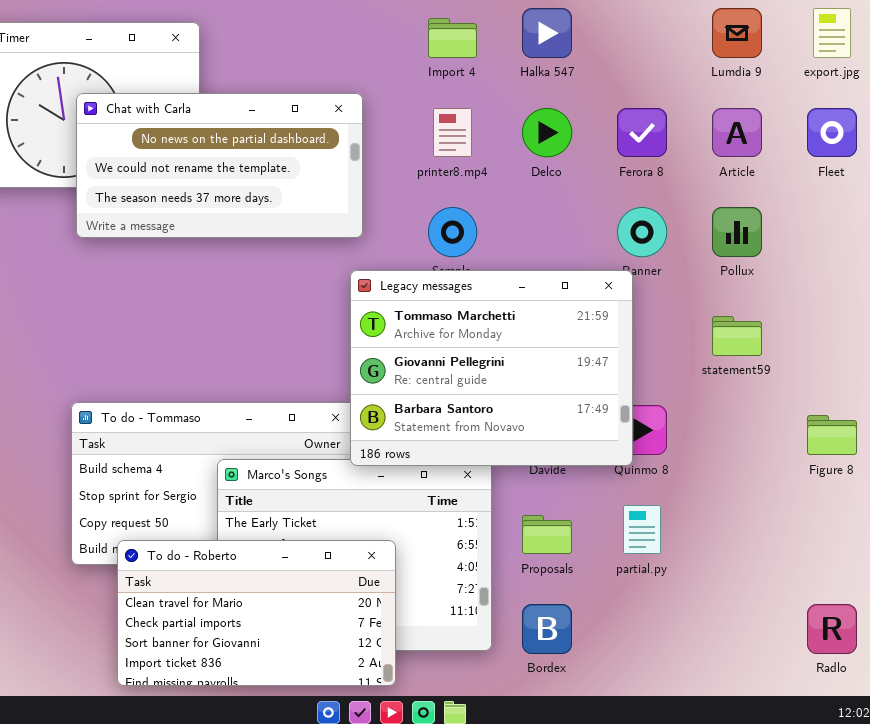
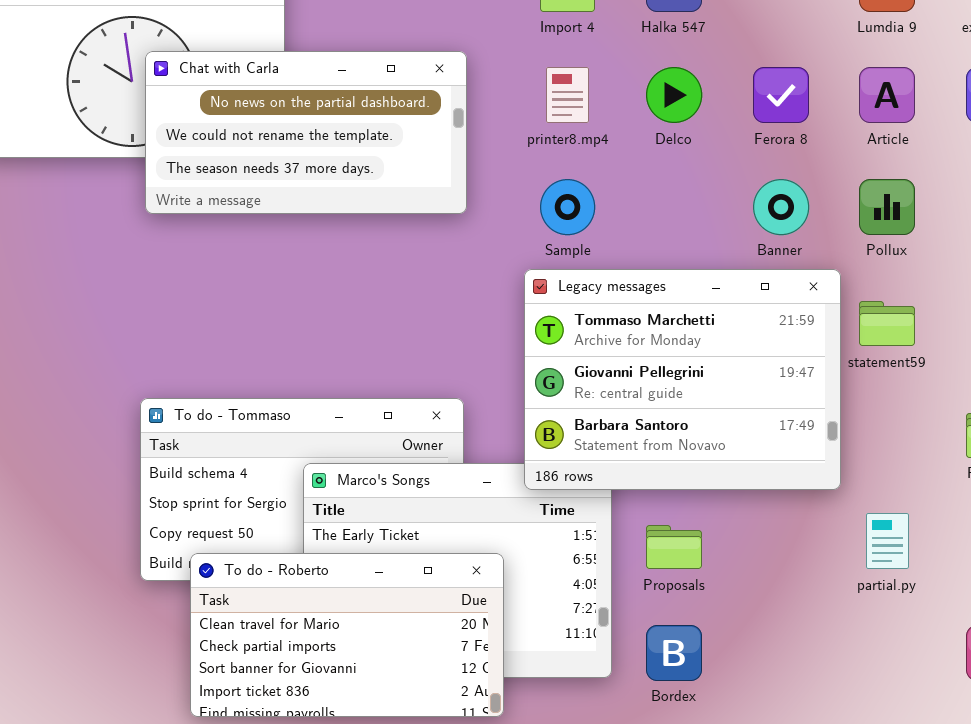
Legacy messages: [350,270,633,466] -> [524,269,841,490], moved
partial.py: [623,505,661,554] -> [866,513,909,569], moved

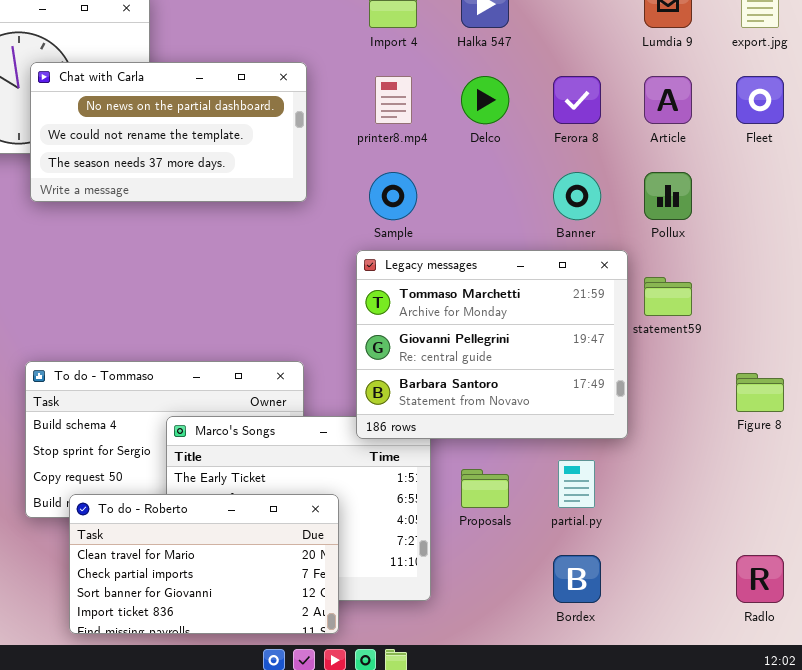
partial.py: [866,513,909,569] -> [558,460,595,508], moved
Bordex: [646,625,702,681] -> [553,555,601,603], moved

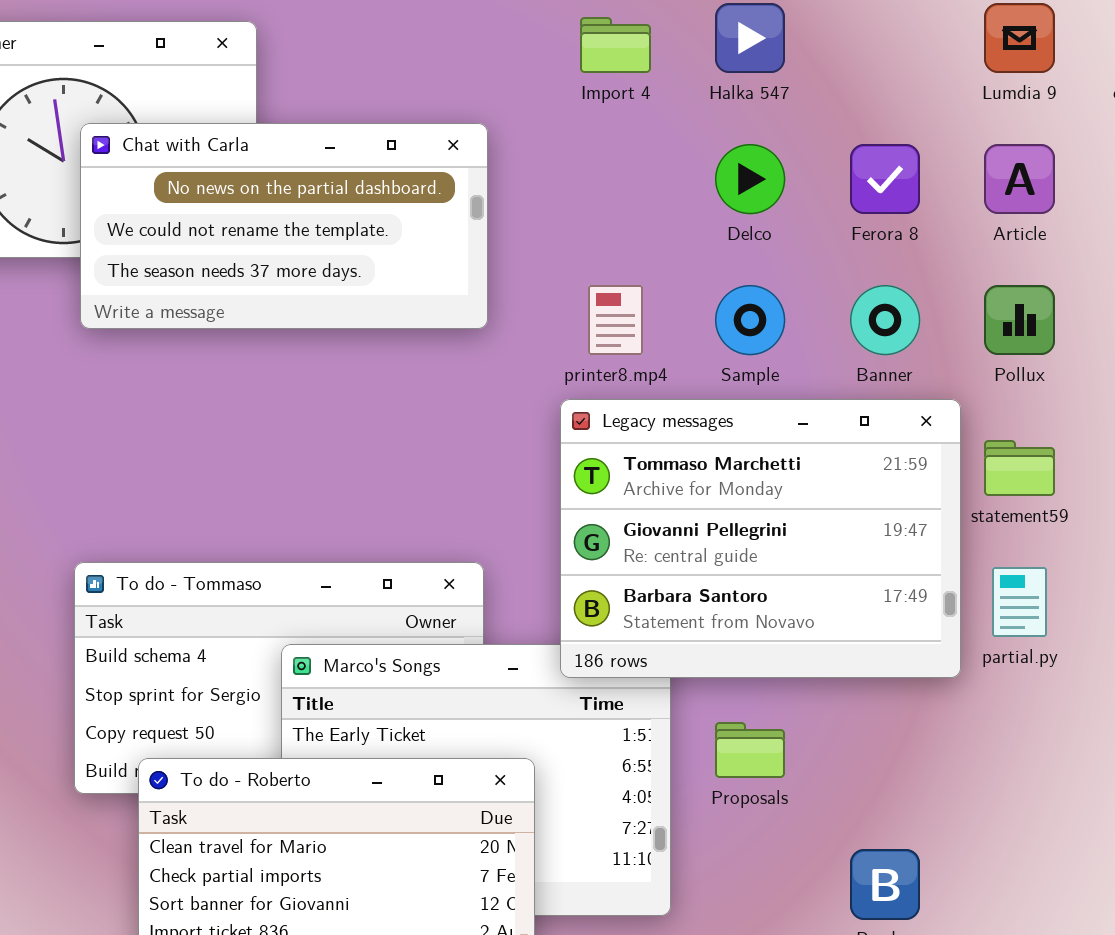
printer8.mp4: [375,76,412,124] -> [588,285,643,355], moved
Sample: [369,172,417,220] -> [715,285,785,355], moved
partial.py: [558,460,595,508] -> [992,567,1047,637], moved

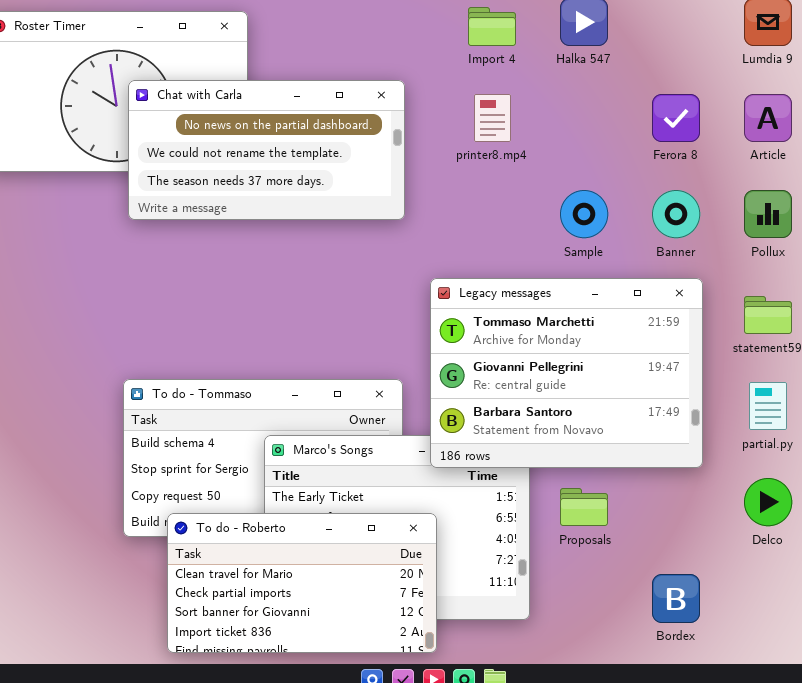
Delco: [715,144,785,214] -> [744,478,792,526], moved
printer8.mp4: [588,285,643,355] -> [474,94,511,142], moved
Legacy messages: [560,399,961,678] -> [430,278,703,468], moved

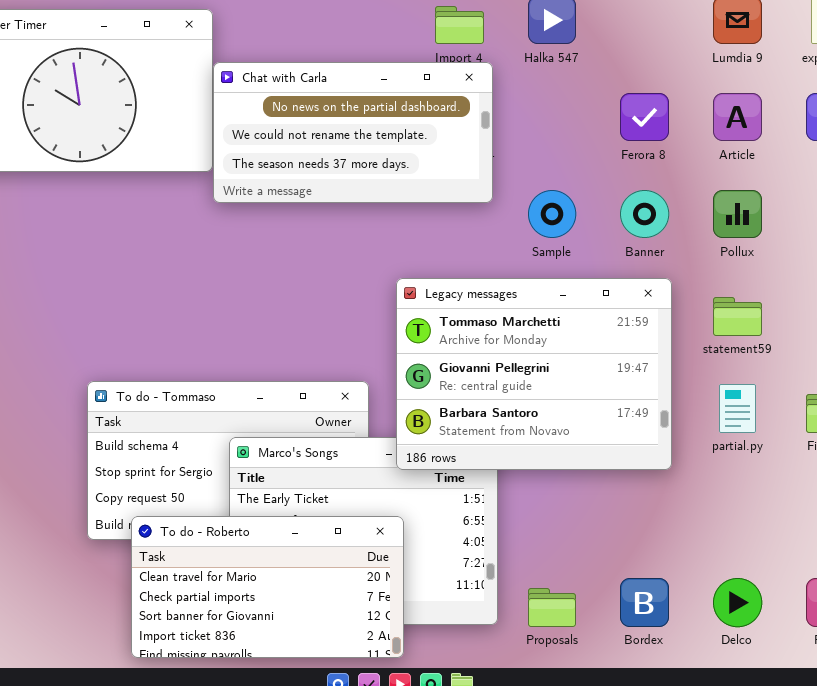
Chat with Carla: [128,80,405,220] -> [213,62,493,203], moved
Delco: [744,478,792,526] -> [713,578,762,627], moved
Proposals: [560,488,608,526] -> [528,588,576,627], moved

